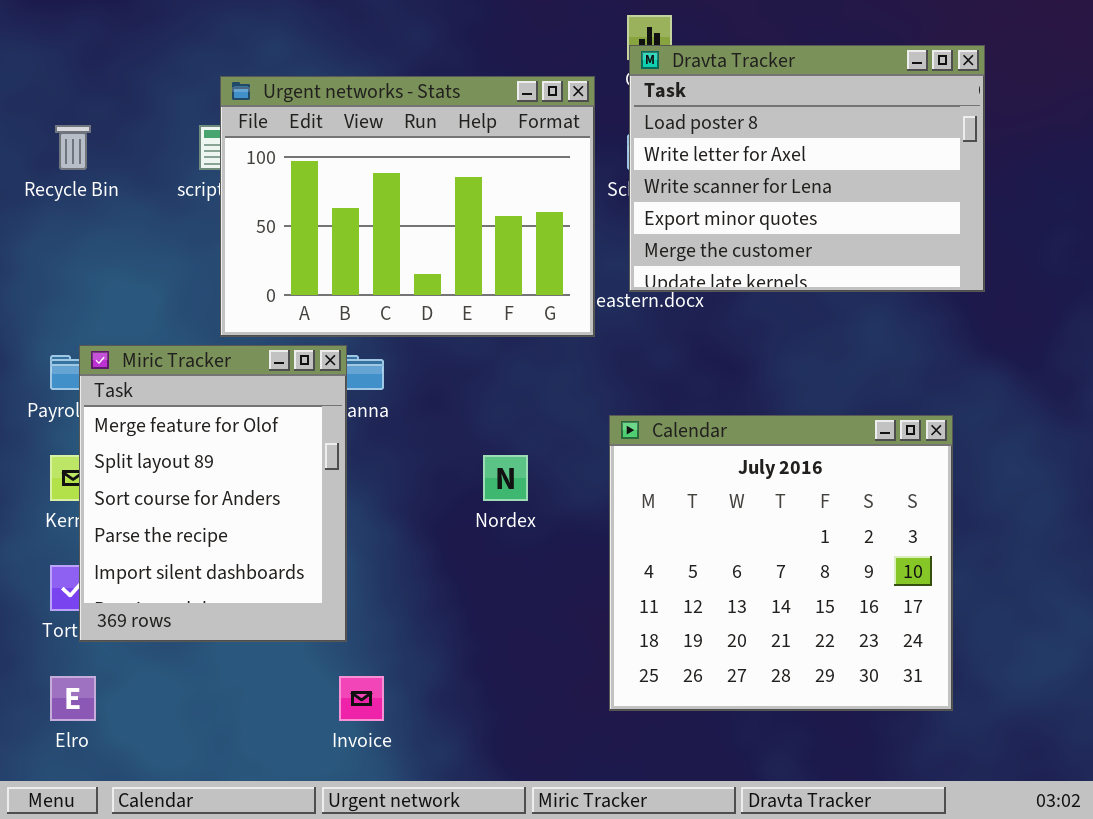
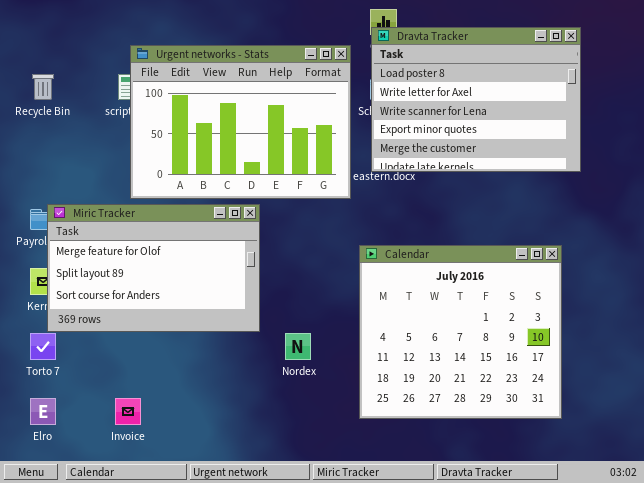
Miric Tracker: [79,345,347,642] -> [47,204,260,332], resized
Nordex: [483,455,528,501] -> [285,333,311,360], moved
Invoice: [339,676,384,721] -> [115,398,141,425], moved

